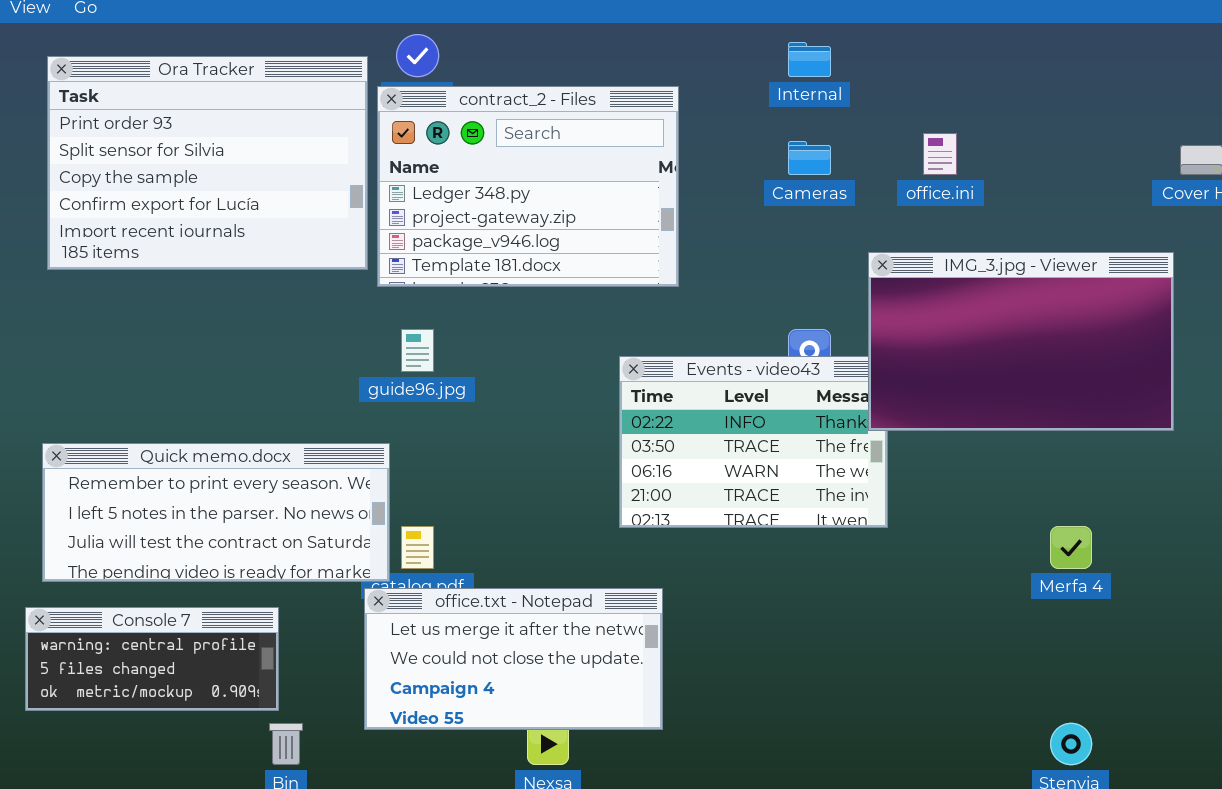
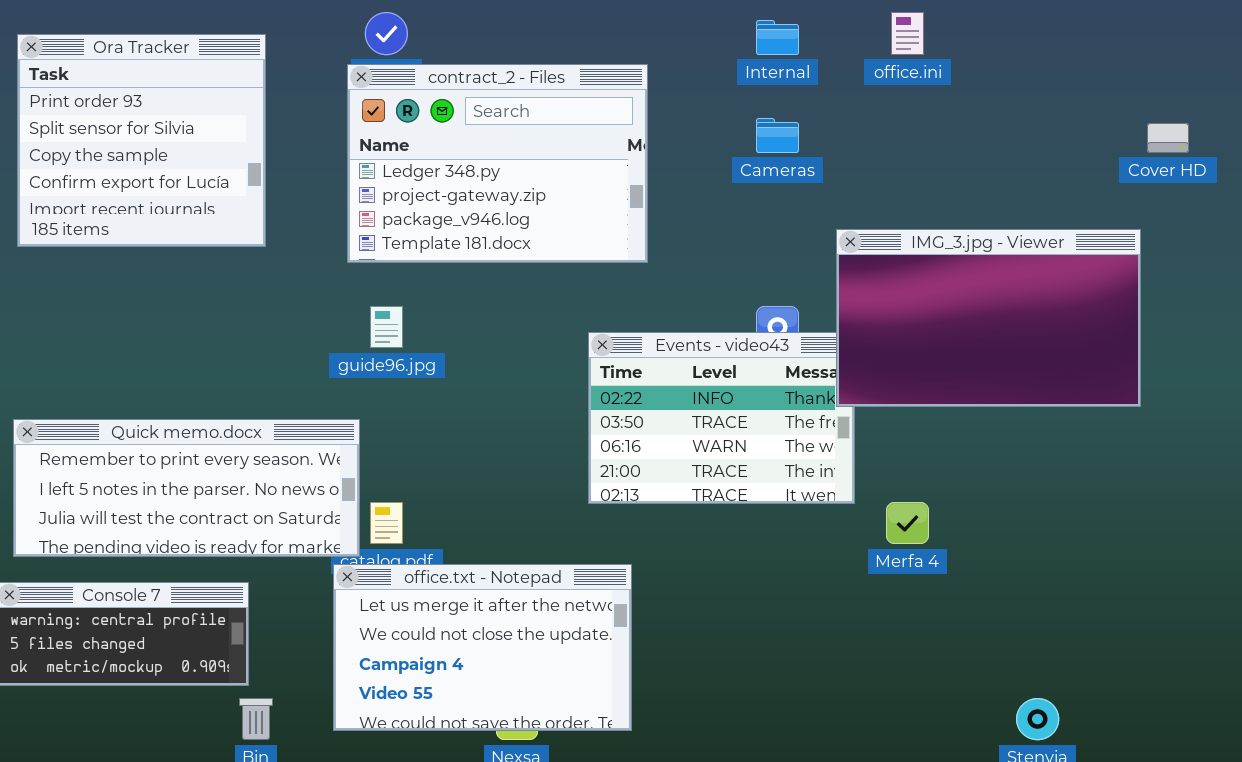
Ora Tracker: [47,56,368,270] -> [17,34,266,247], resized
office.ini: [923,133,957,175] -> [891,12,924,55], moved
Merfa 4: [1050,526,1092,569] -> [886,502,929,544], moved
office.txt - Notepad: [364,588,663,730] -> [333,564,632,731], resized

